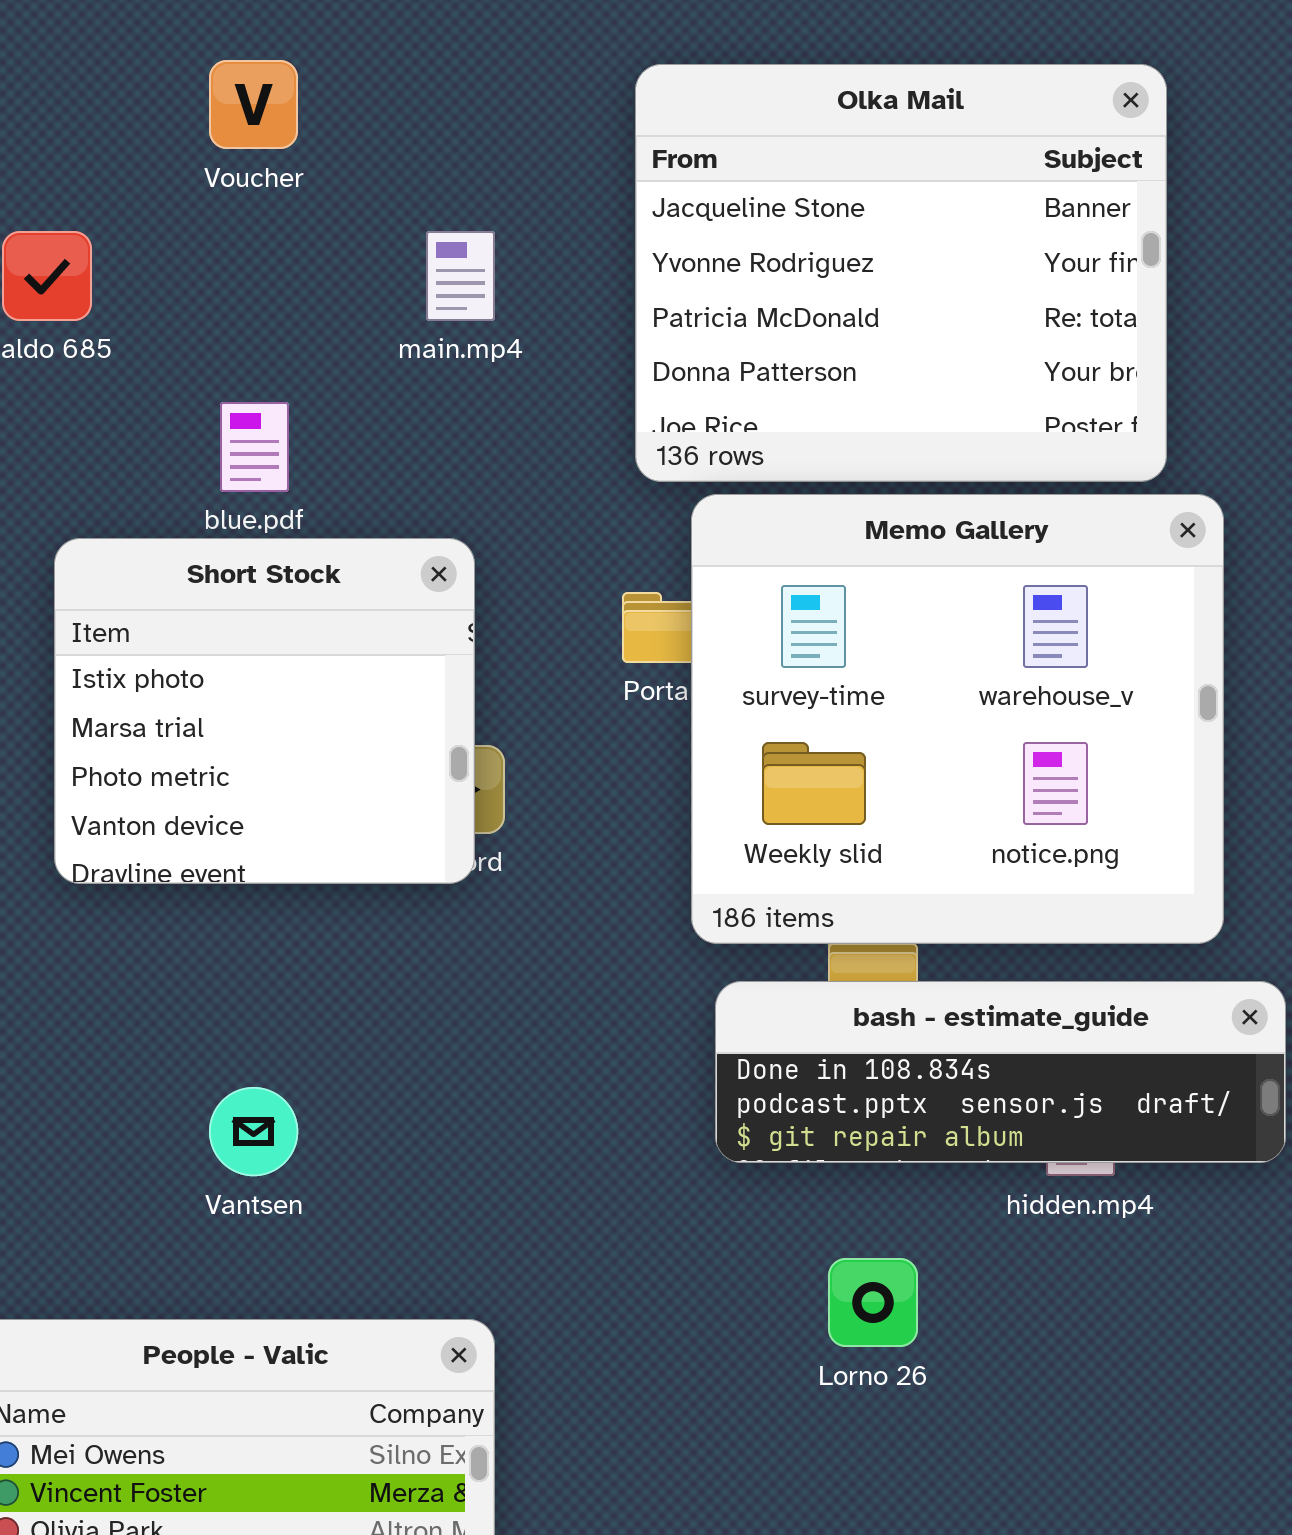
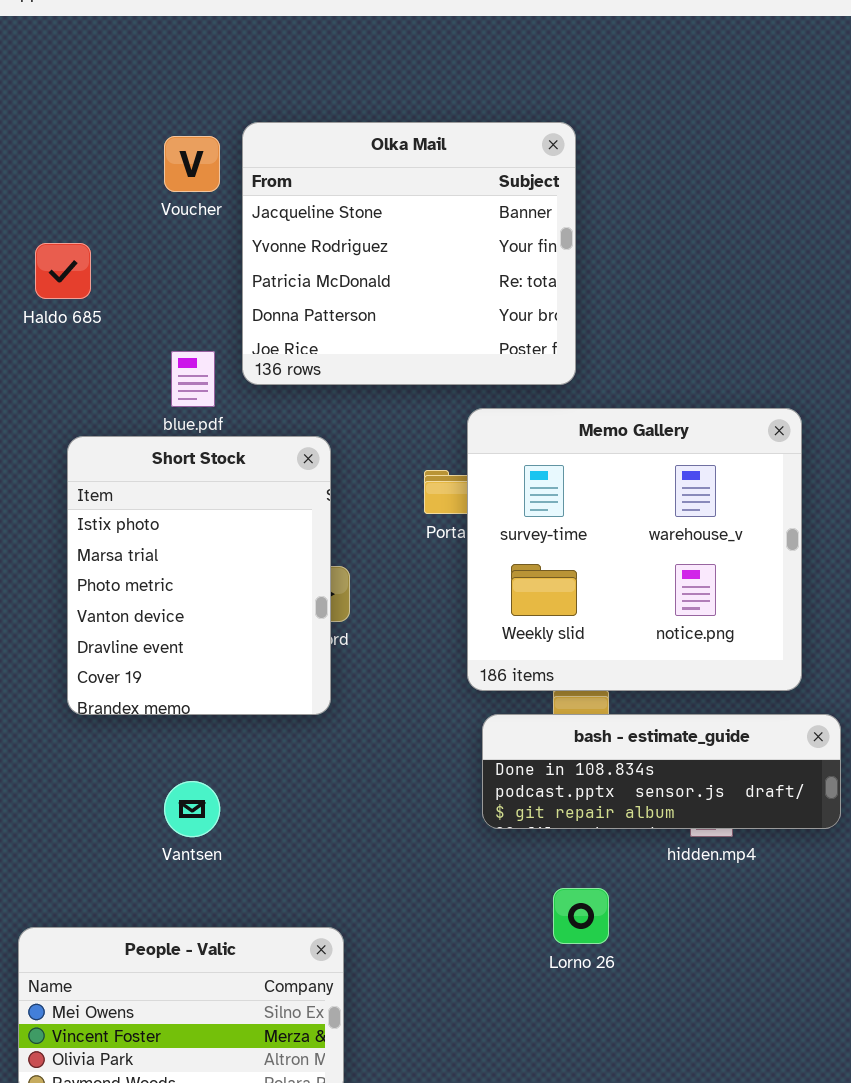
Olka Mail: [635,64,1167,482] -> [242,122,576,385], moved
Short Stock: [54,538,475,884] -> [67,436,331,715], resized

